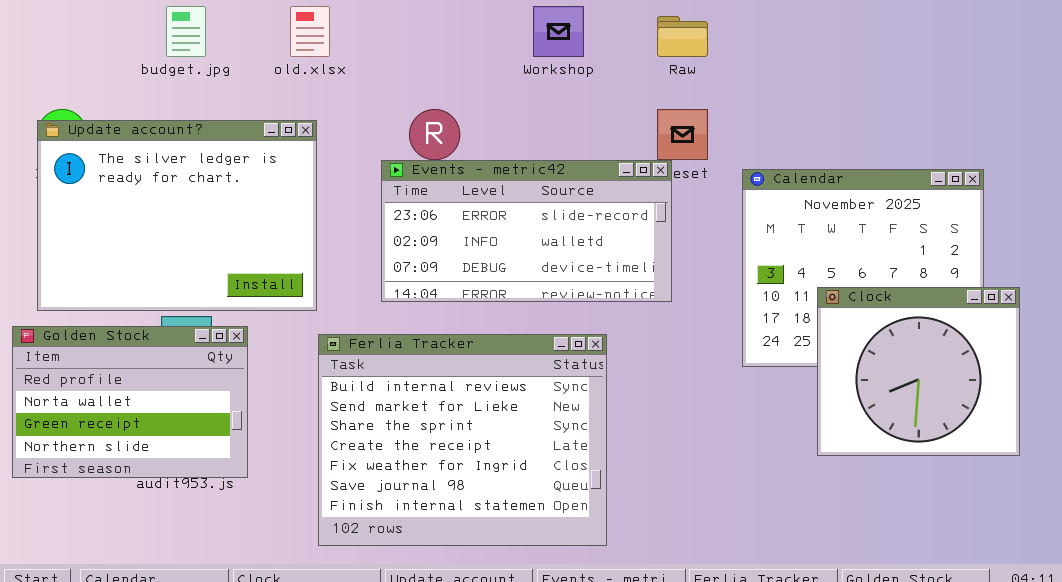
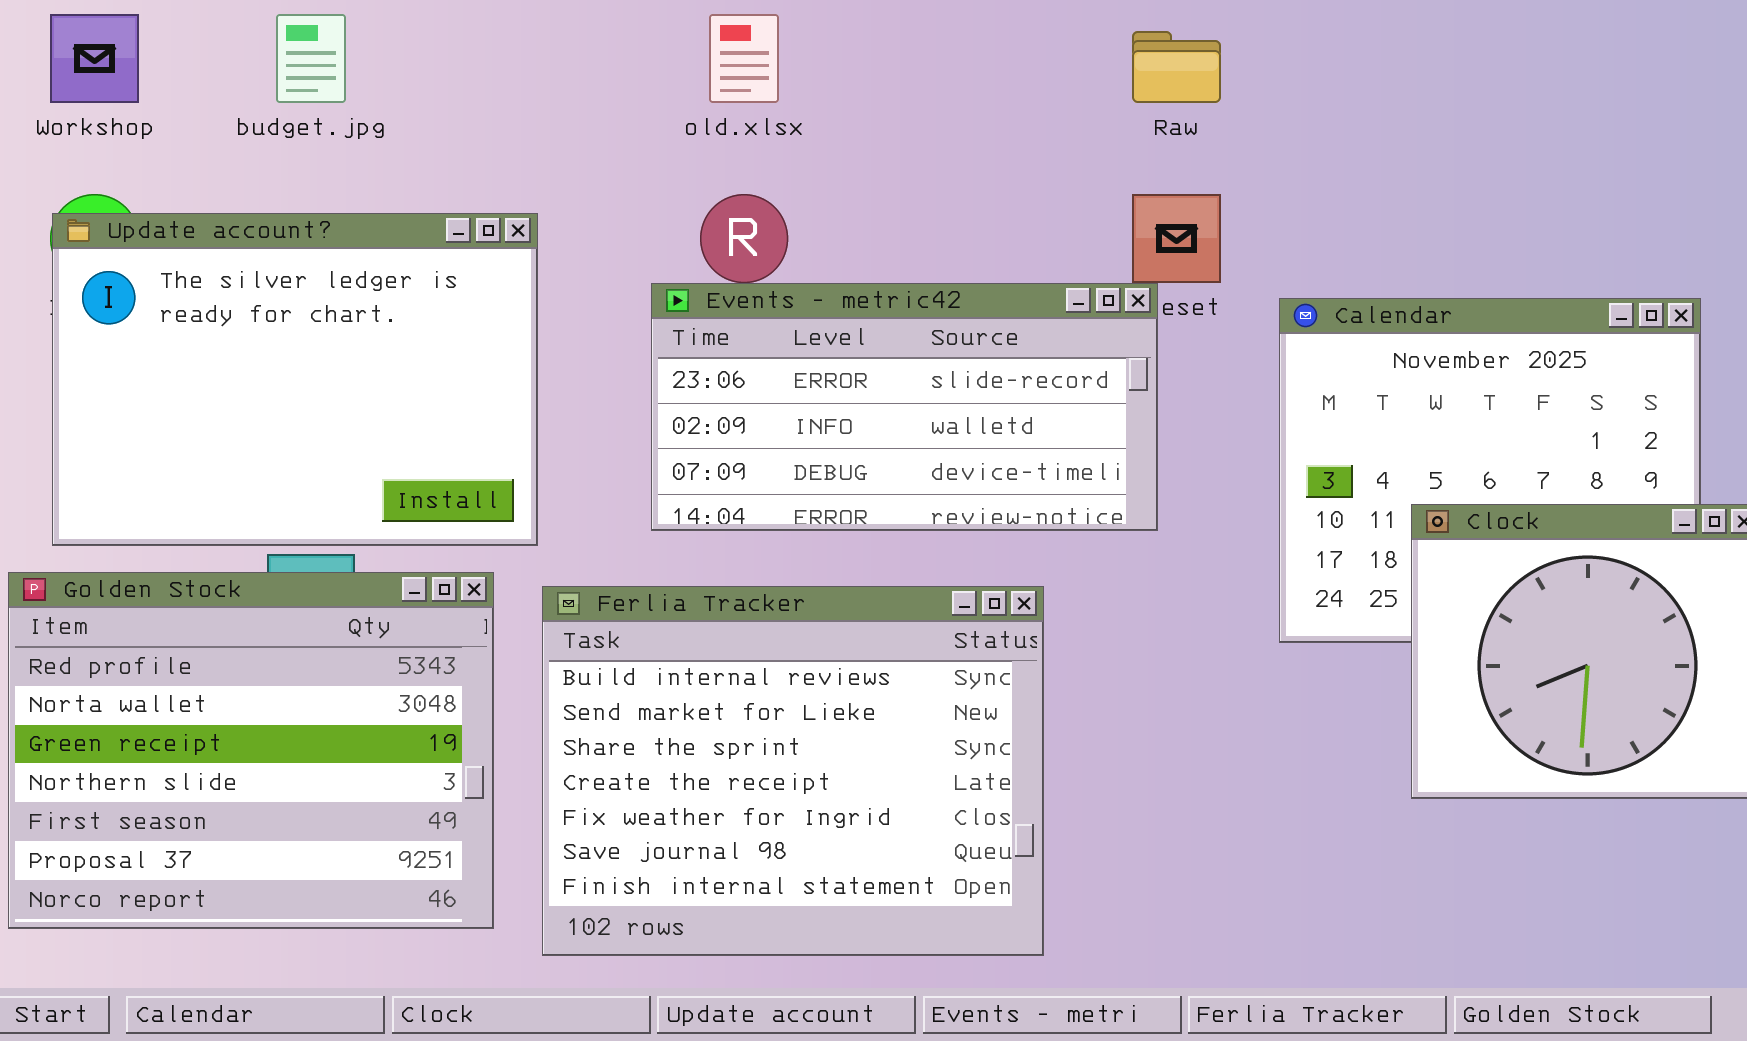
old.xlsx: [290,6,330,57] -> [709,14,779,103], moved
Workshop: [533,6,584,57] -> [50,14,139,103], moved
Golden Stock: [12,326,248,478] -> [8,572,494,929], resized

